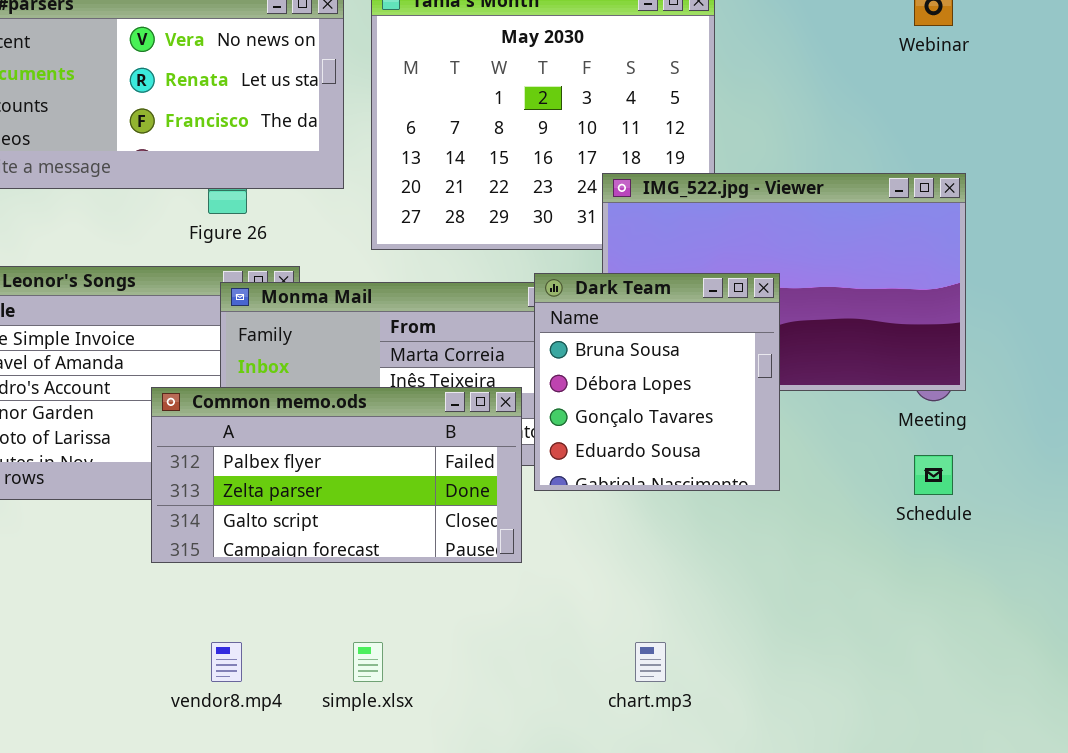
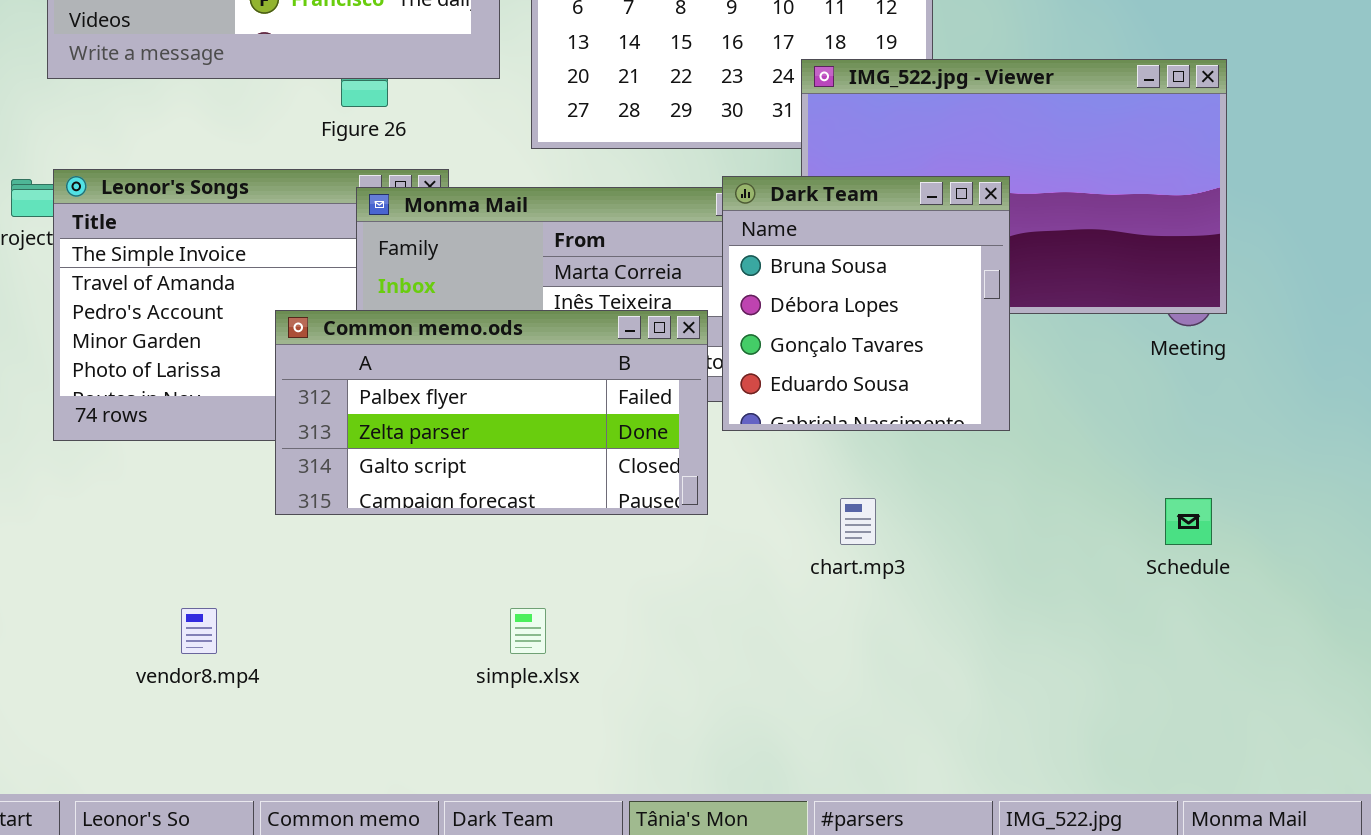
Schedule: [914,455,953,495] -> [1165,498,1212,545], moved
vendor8.mp4: [211,642,242,682] -> [181,608,217,654], moved
chart.mp3: [635,642,666,682] -> [840,498,876,545], moved

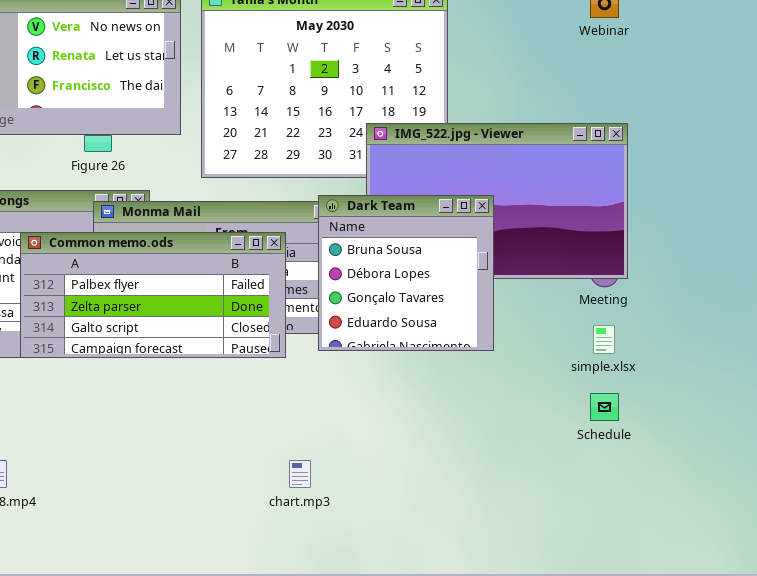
Common memo.ods: [275,310,708,515] -> [20,232,286,358], moved
chart.mp3: [840,498,876,545] -> [289,460,311,488], moved
simple.xlsx: [510,608,546,654] -> [593,325,615,354], moved

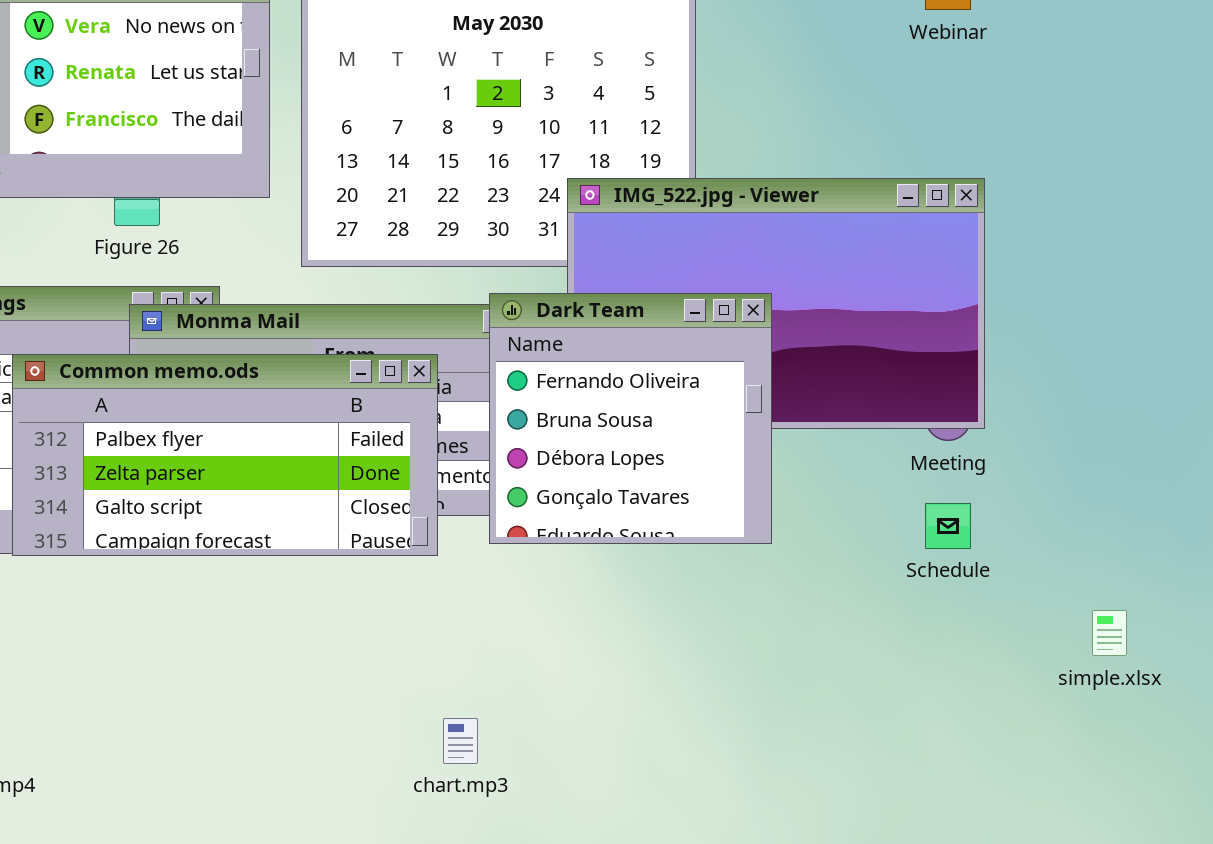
Dark Team: [318,195,494,351] -> [489,293,772,544], scrolled up 1 row
simple.xlsx: [593,325,615,354] -> [1092,610,1127,656], moved
Schedule: [590,393,619,421] -> [925,503,971,549], moved

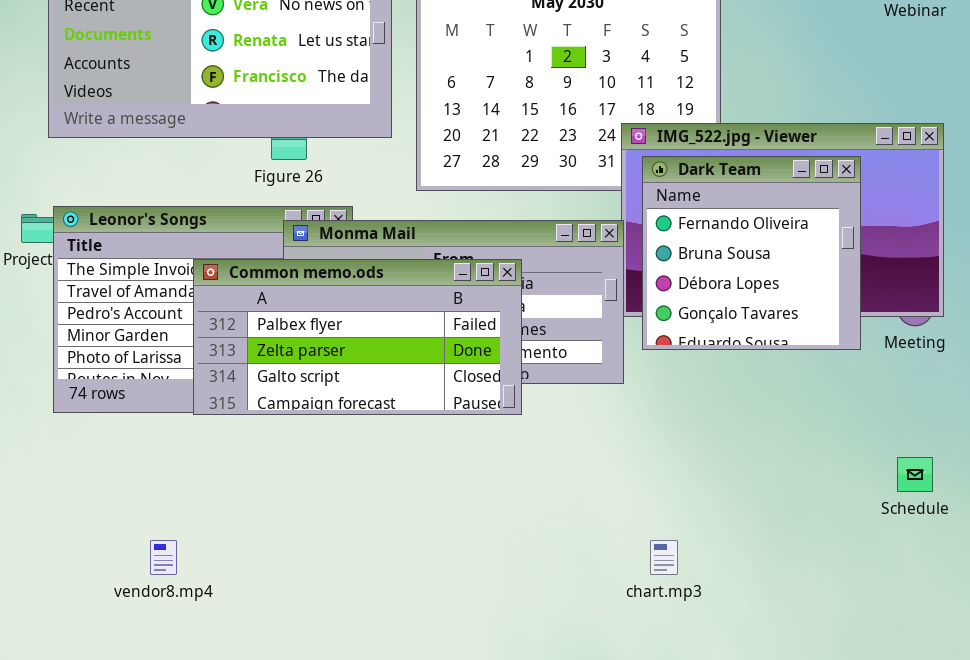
Dark Team: [489,293,772,544] -> [642,156,861,350], moved
Schedule: [925,503,971,549] -> [897,457,933,492], moved
chart.mp3: [443,718,478,764] -> [650,540,678,575], moved

